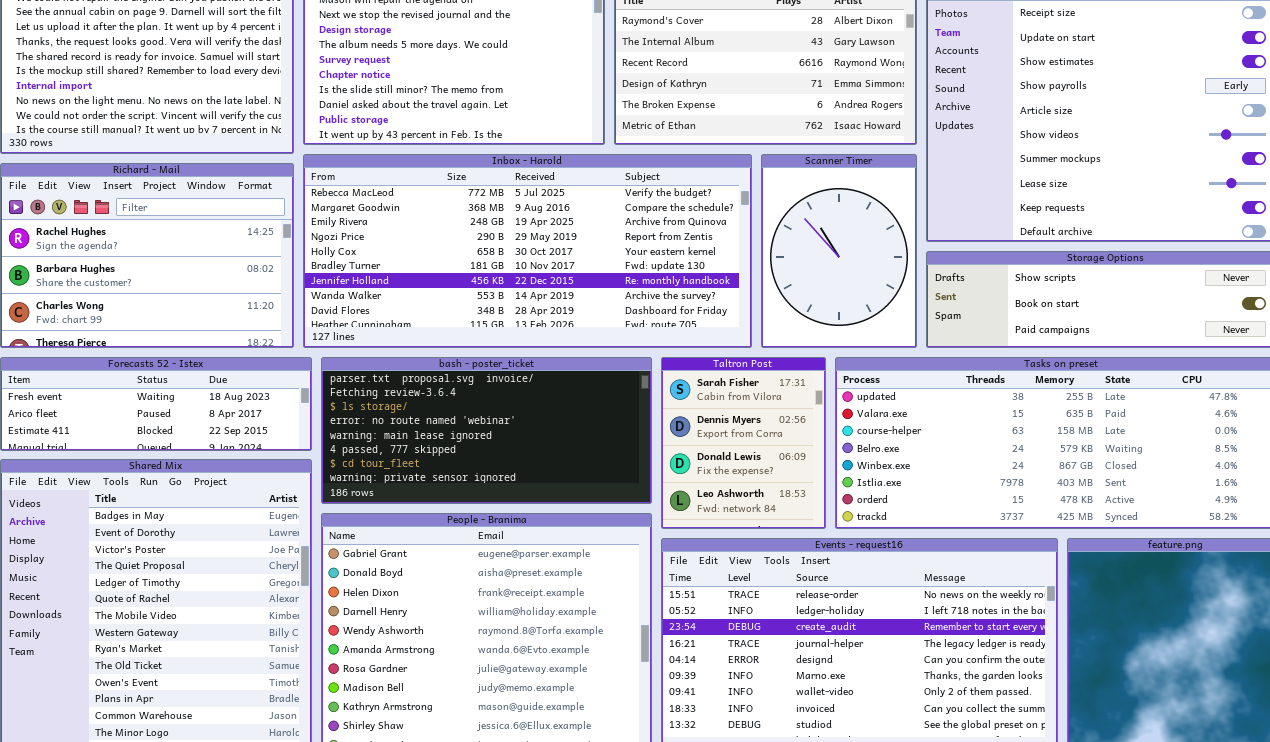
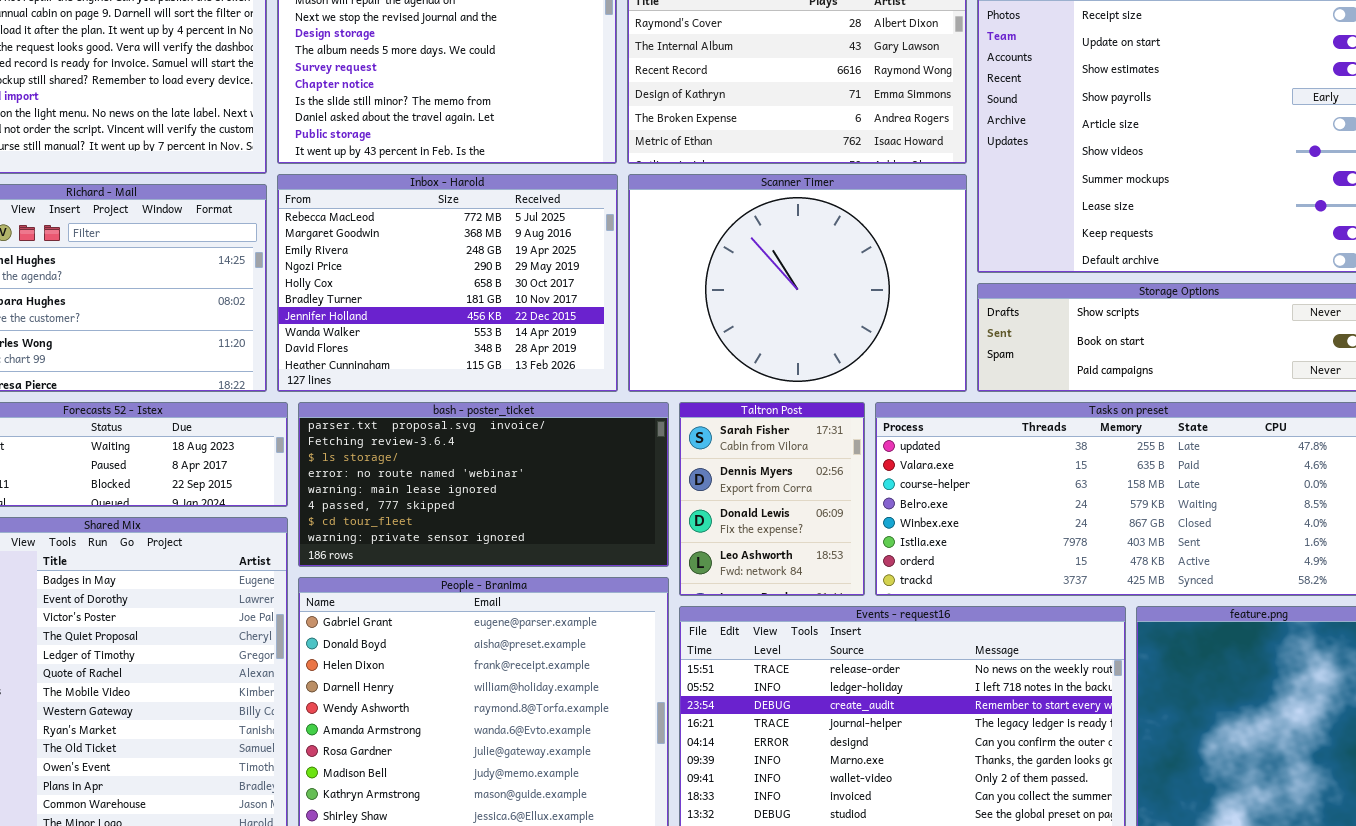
Inbox - Harold: [303,154,752,348] -> [277,174,618,392], resized
Scanner Timer: [761,154,917,348] -> [628,174,967,392], resized

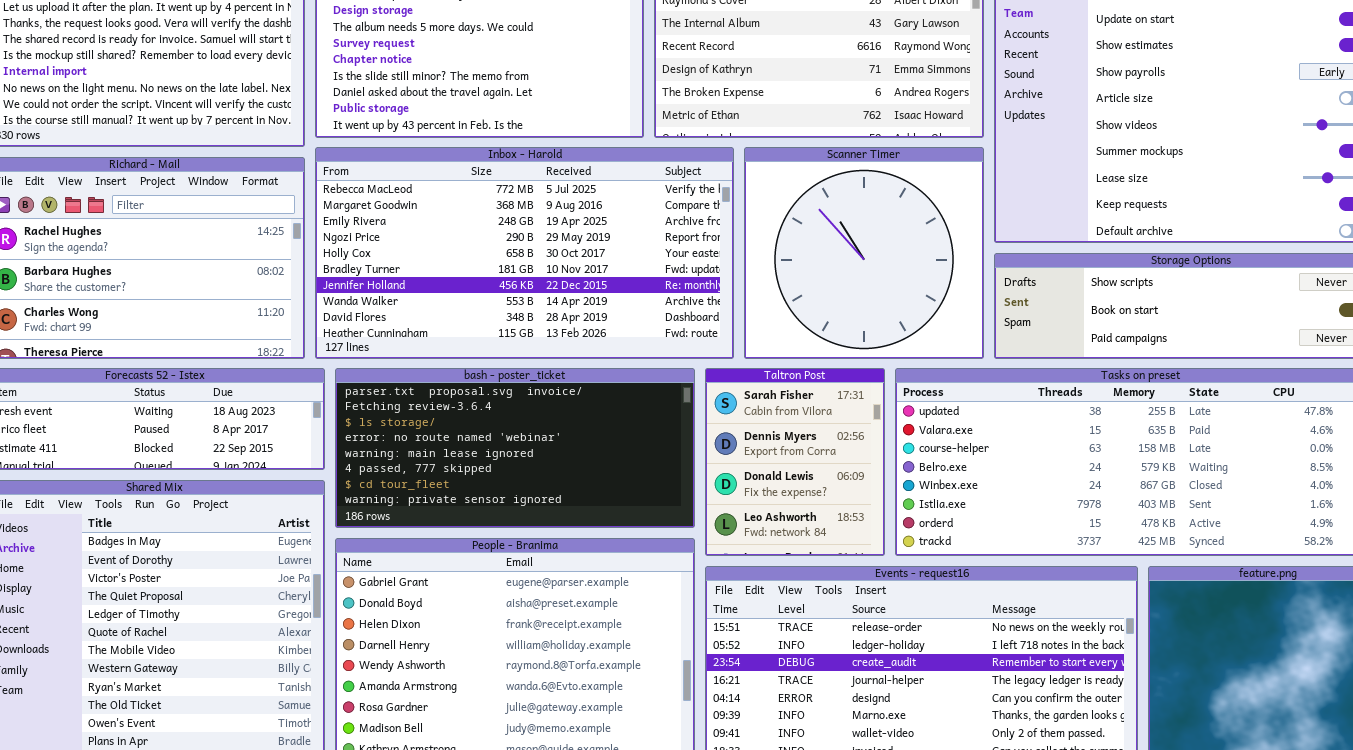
Inbox - Harold: [277,174,618,392] -> [315,147,734,359], resized
Scanner Timer: [628,174,967,392] -> [744,147,984,359], resized

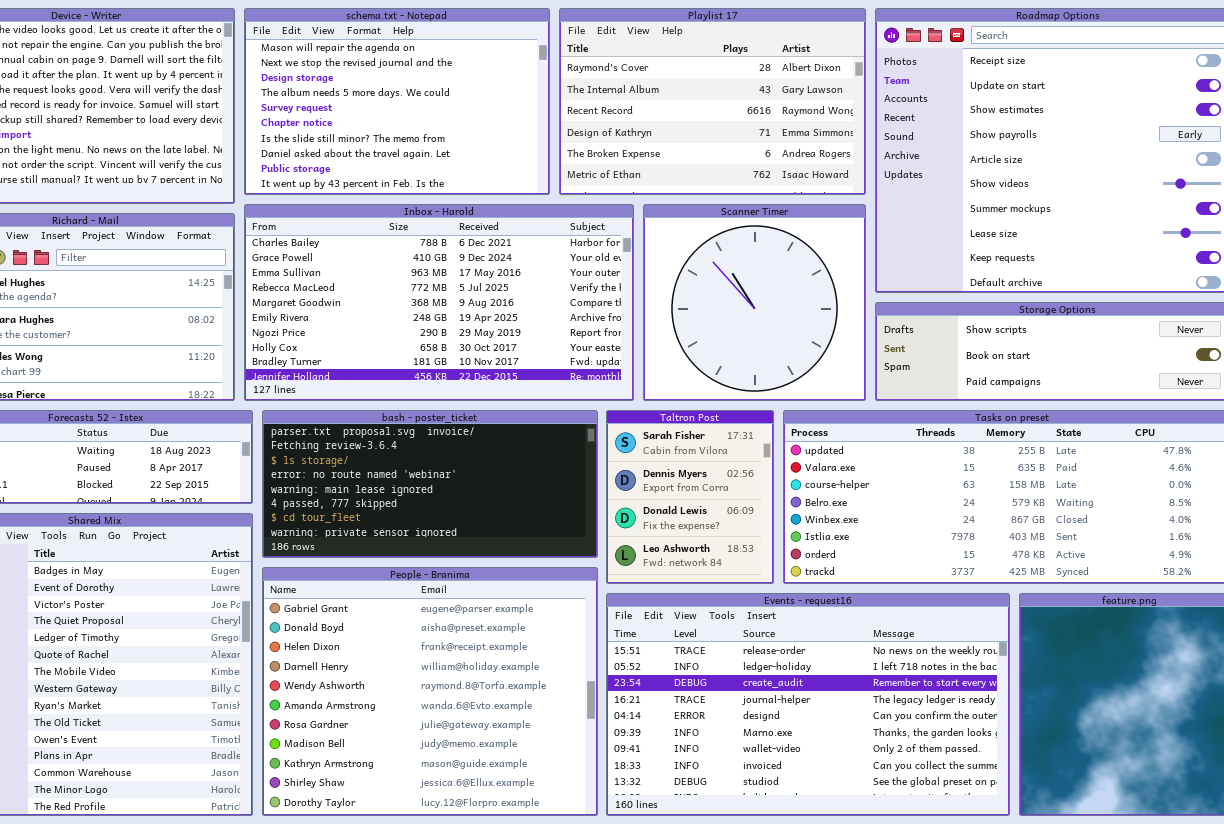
Inbox - Harold: [315,147,734,359] -> [244,204,634,401], scrolled up 3 rows

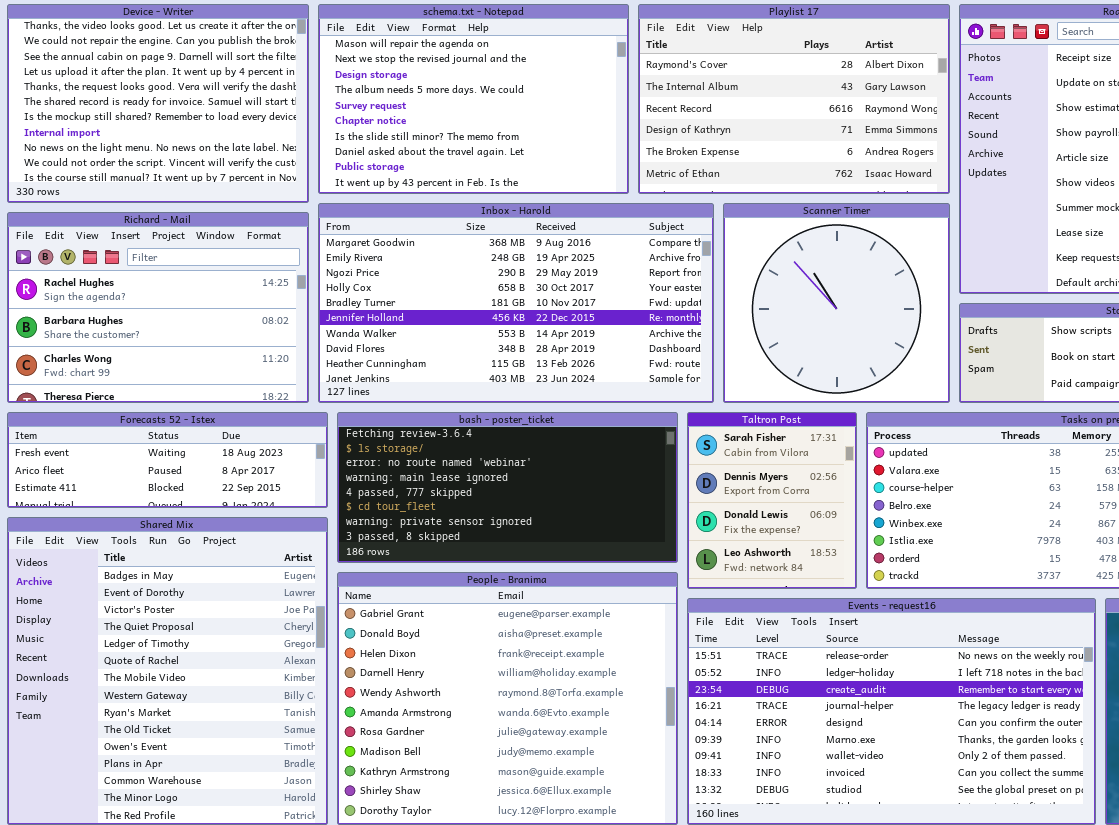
Inbox - Harold: [244,204,634,401] -> [318,203,714,403], scrolled down 4 rows
bash - poster_ticket: [262,410,598,558] -> [337,412,678,563], scrolled down 1 row

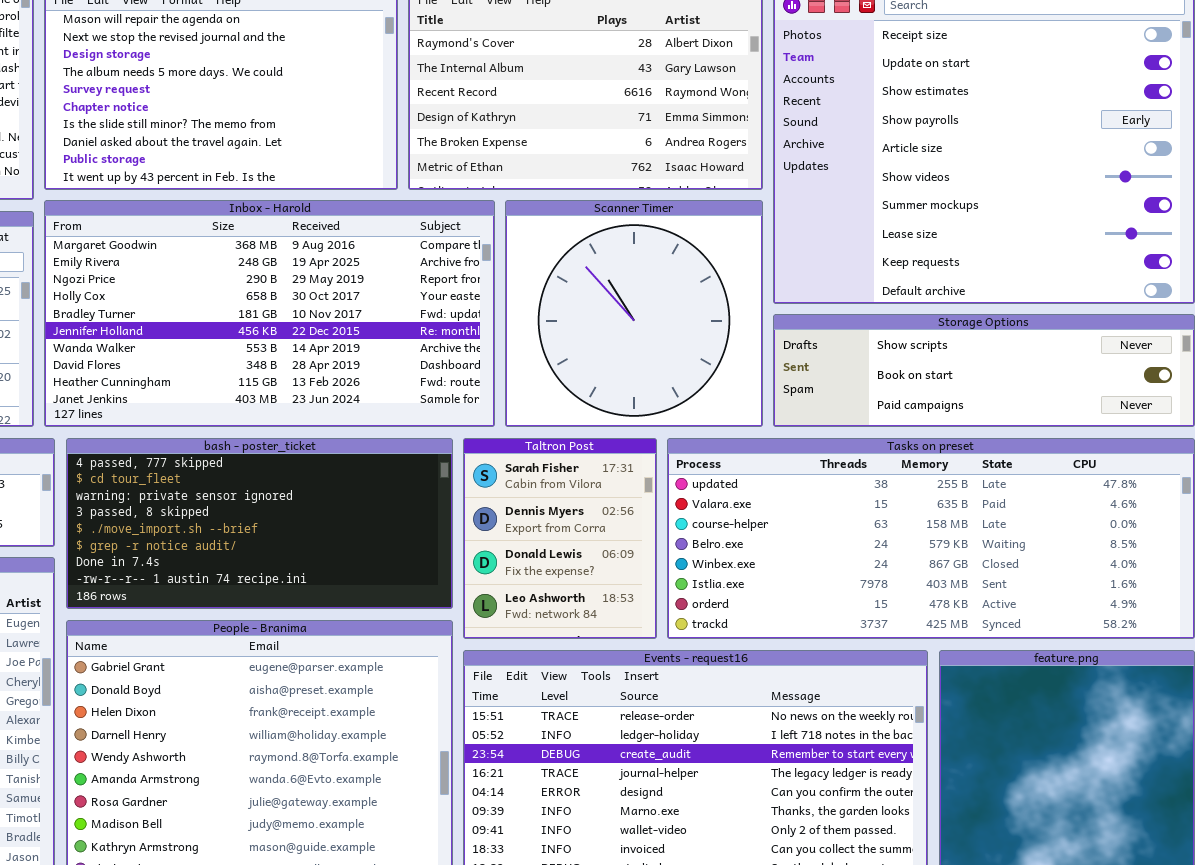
bash - poster_ticket: [337,412,678,563] -> [66,438,453,609], scrolled down 4 rows

